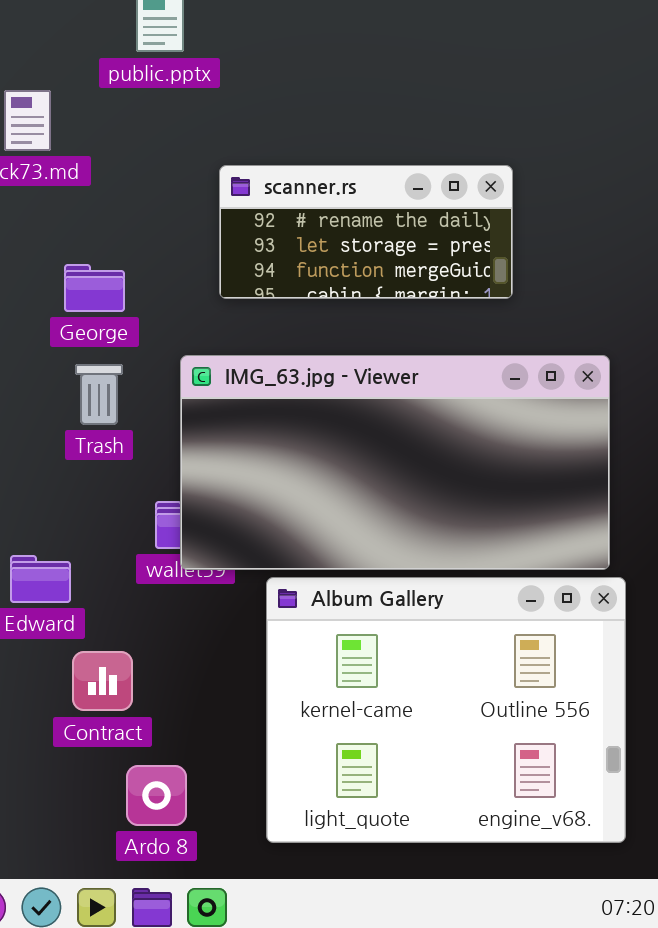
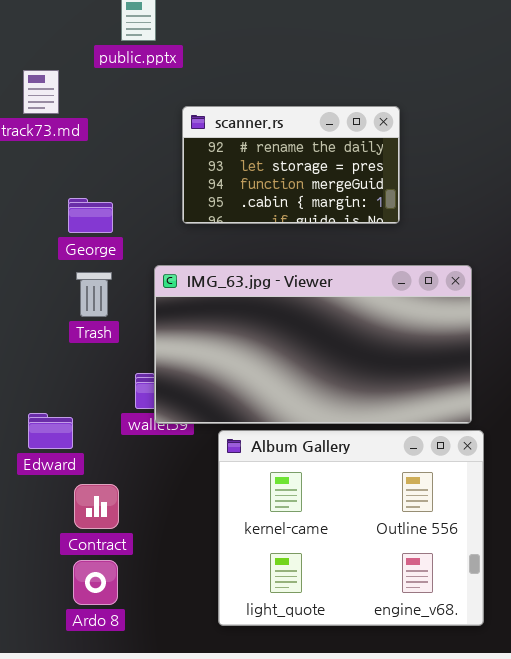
scanner.rs: [219,165,513,299] -> [182,106,400,224], resized
Ardo 8: [126,765,187,826] -> [73,560,118,605], moved

